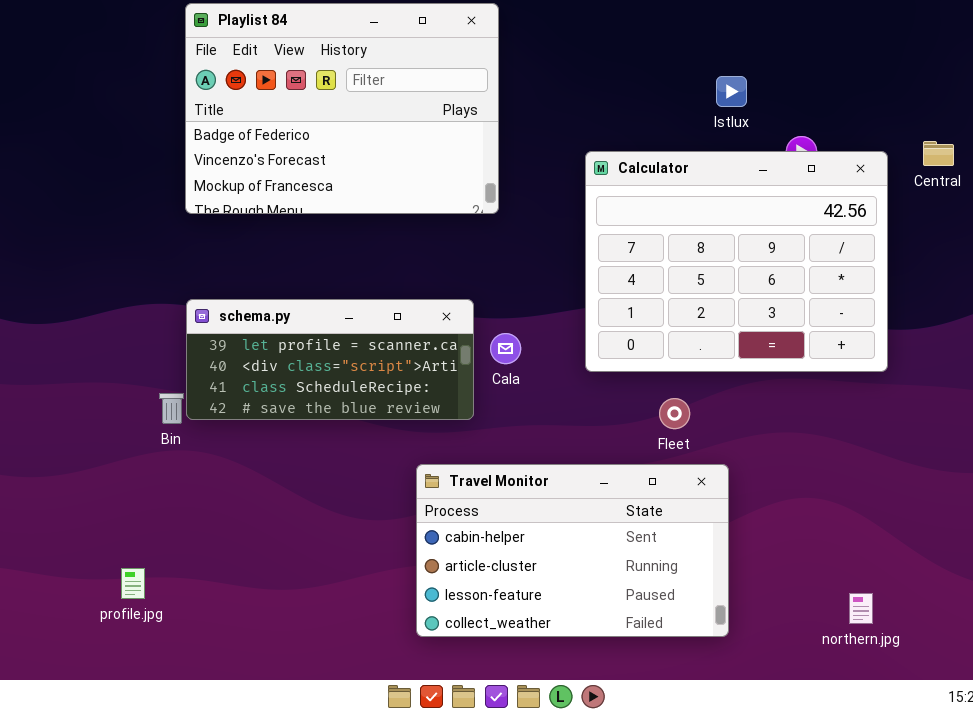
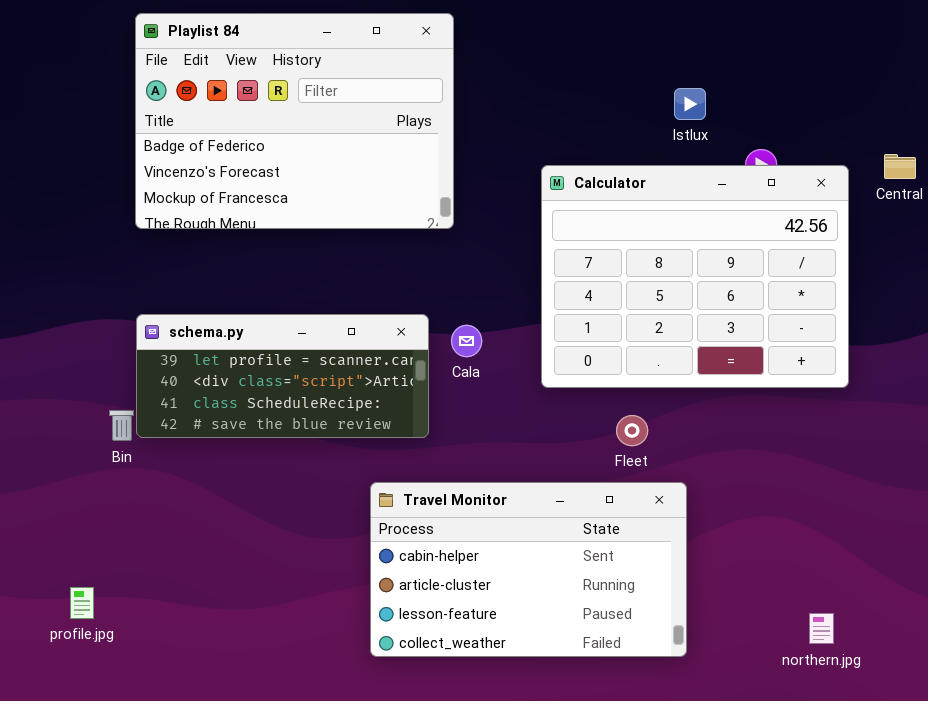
Cala: [490,333,521,364] -> [451,325,482,357], moved

